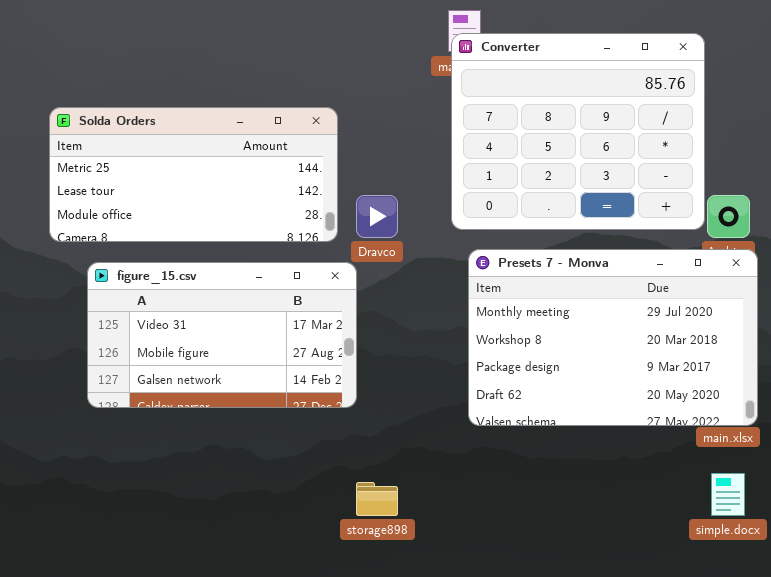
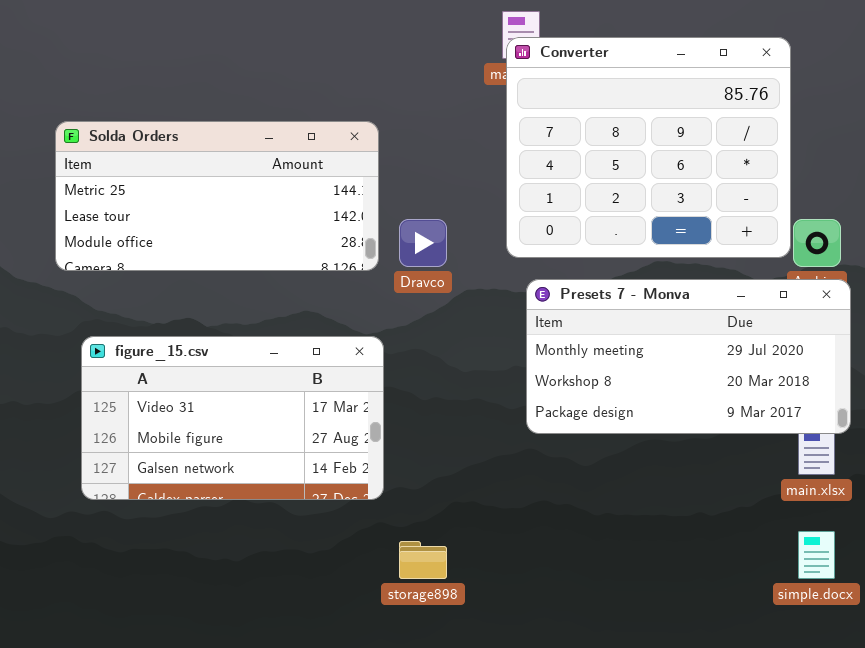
Presets 7 - Monva: [468,249,758,426] -> [526,279,851,434], resized
figure_15.csv: [87,262,357,408] -> [81,336,384,500], moved

